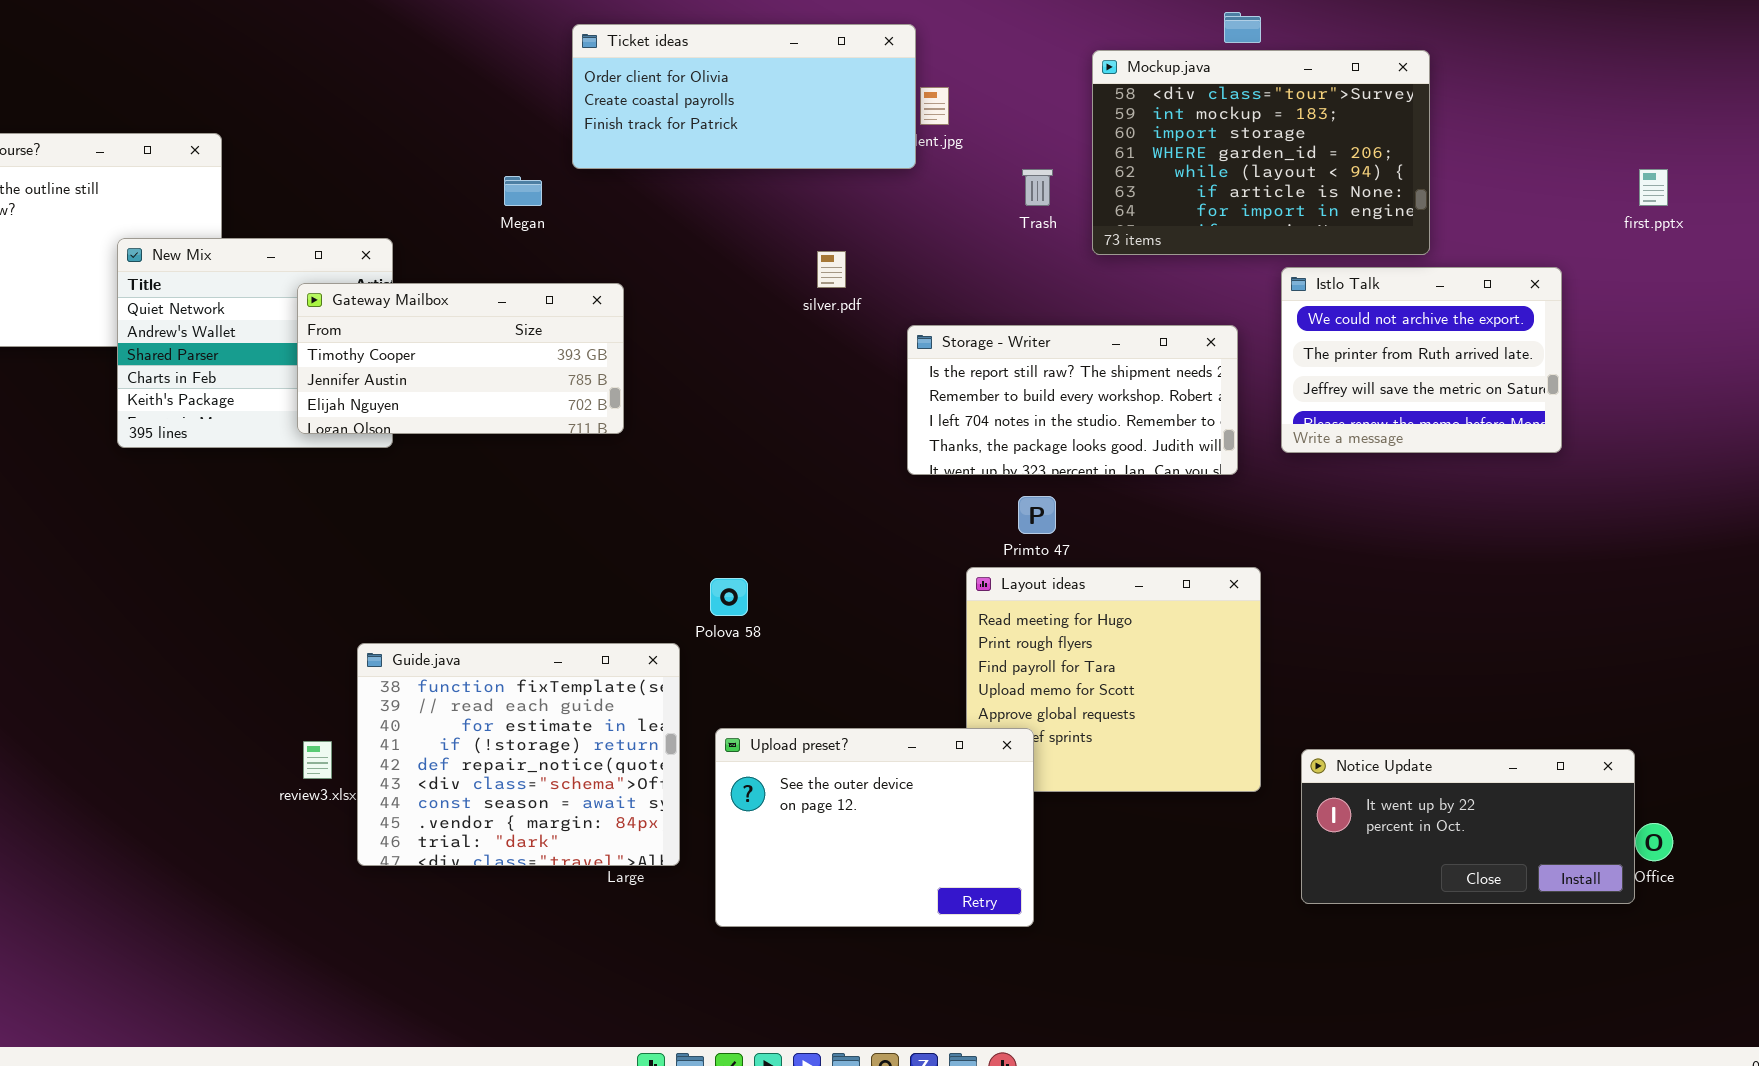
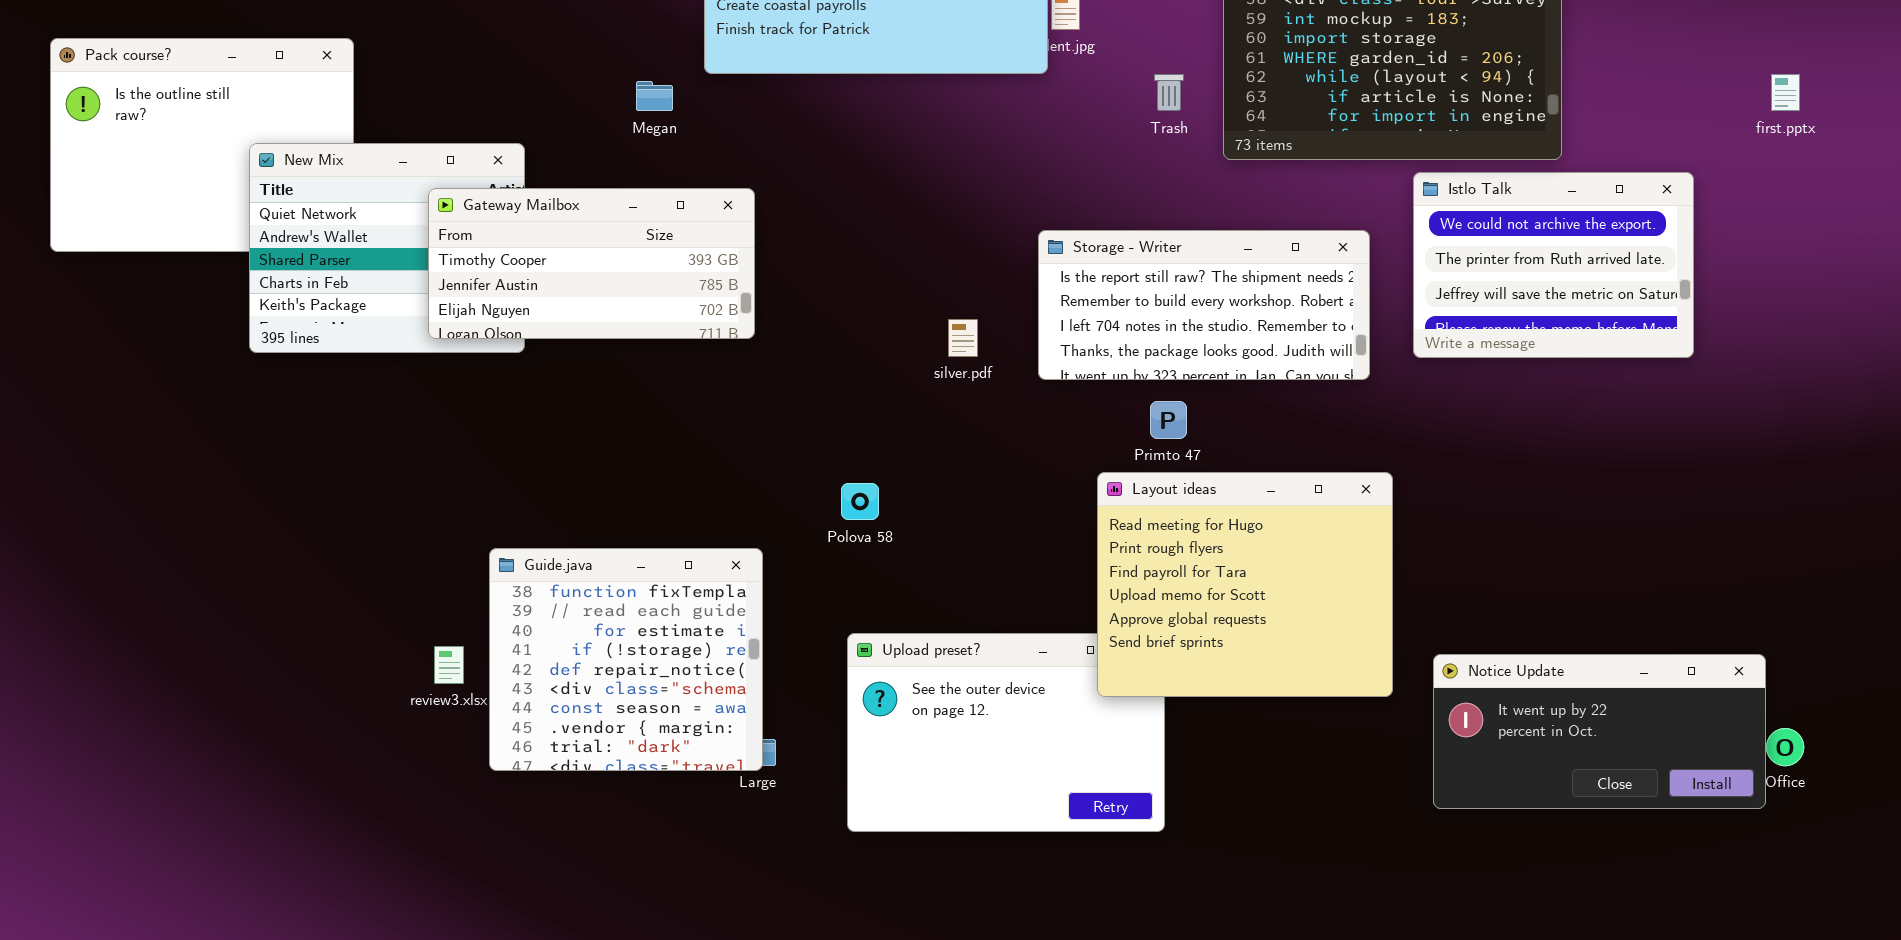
silver.pdf: [817,251,846,288] -> [948,319,978,357], moved
Layout ideas: [966,567,1261,792] -> [1097,472,1393,697], raised
Guide.java: [357,643,680,866] -> [489,548,763,771], resized

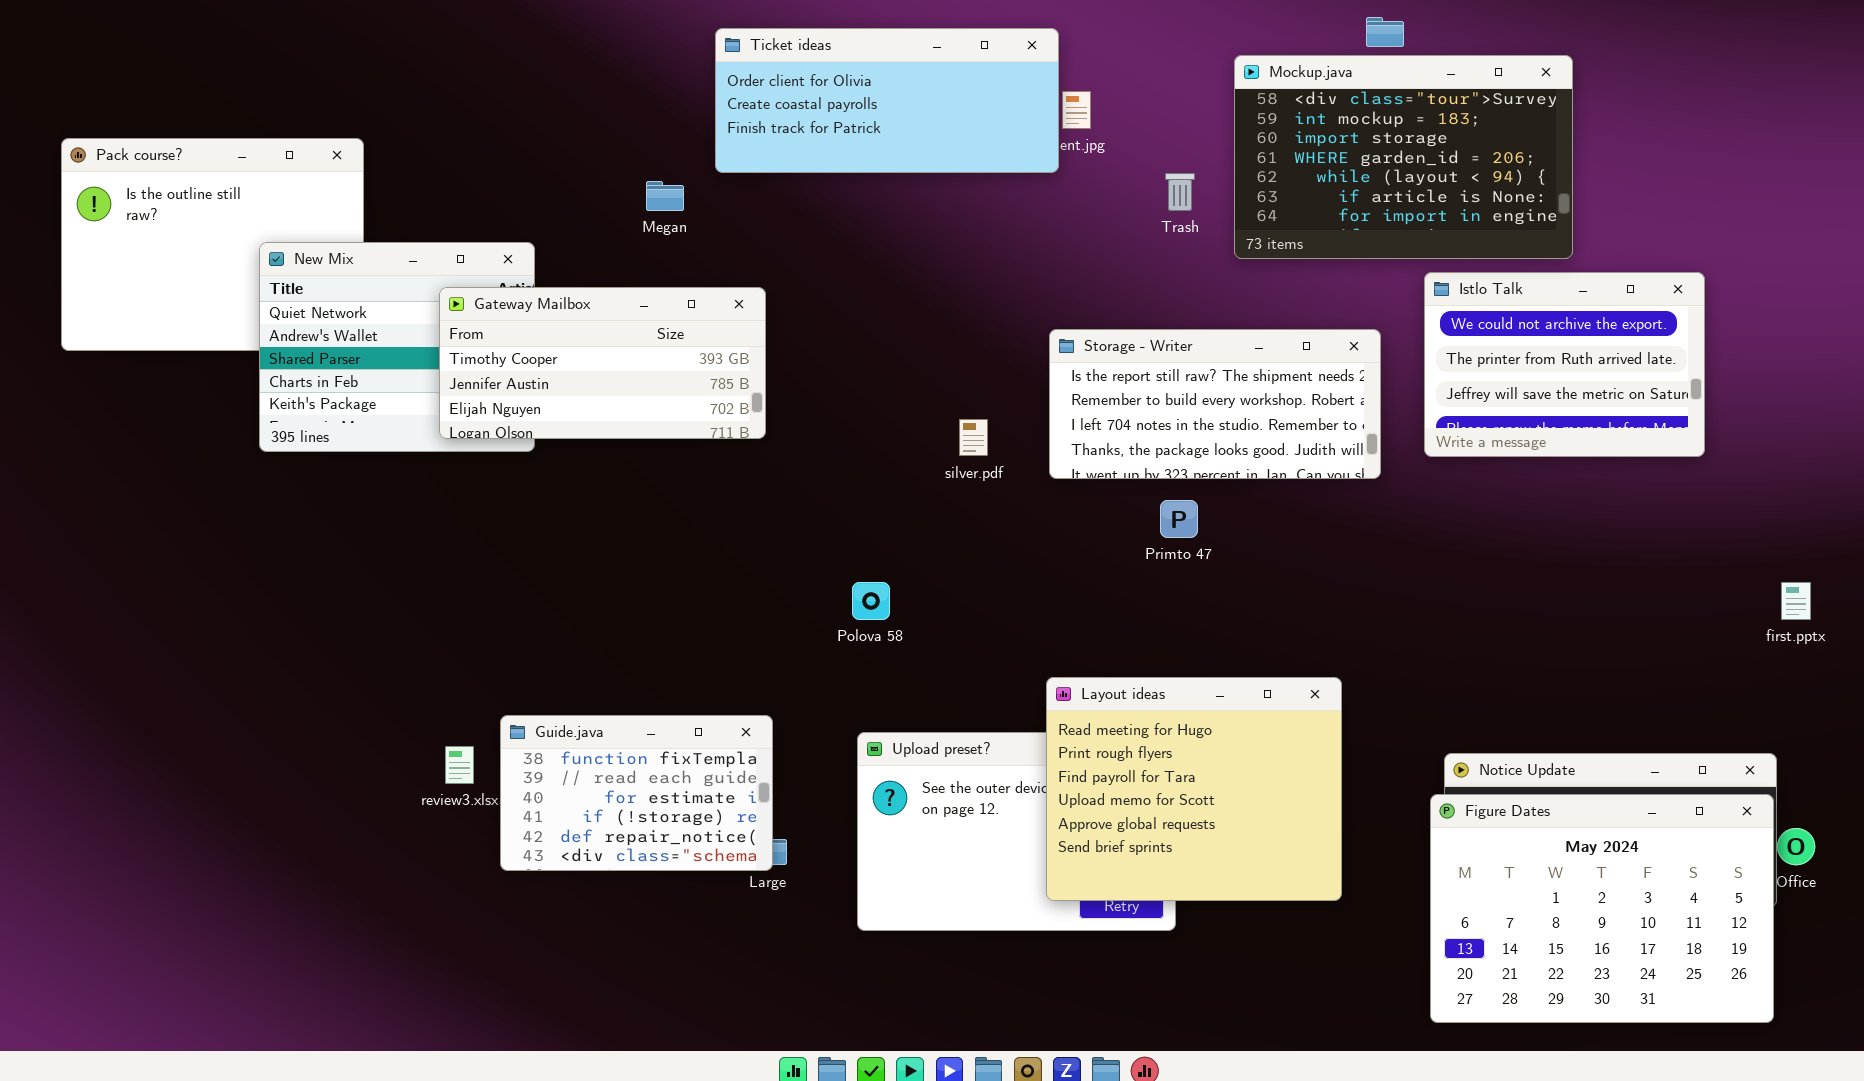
first.pptx: [1771,74,1800,111] -> [1781,582,1811,620], moved
Layout ideas: [1097,472,1393,697] -> [1046,677,1342,901], moved
Guide.java: [489,548,763,771] -> [500,715,773,871], resized
Figure Dates: none -> [1430,794,1774,1023], opened

